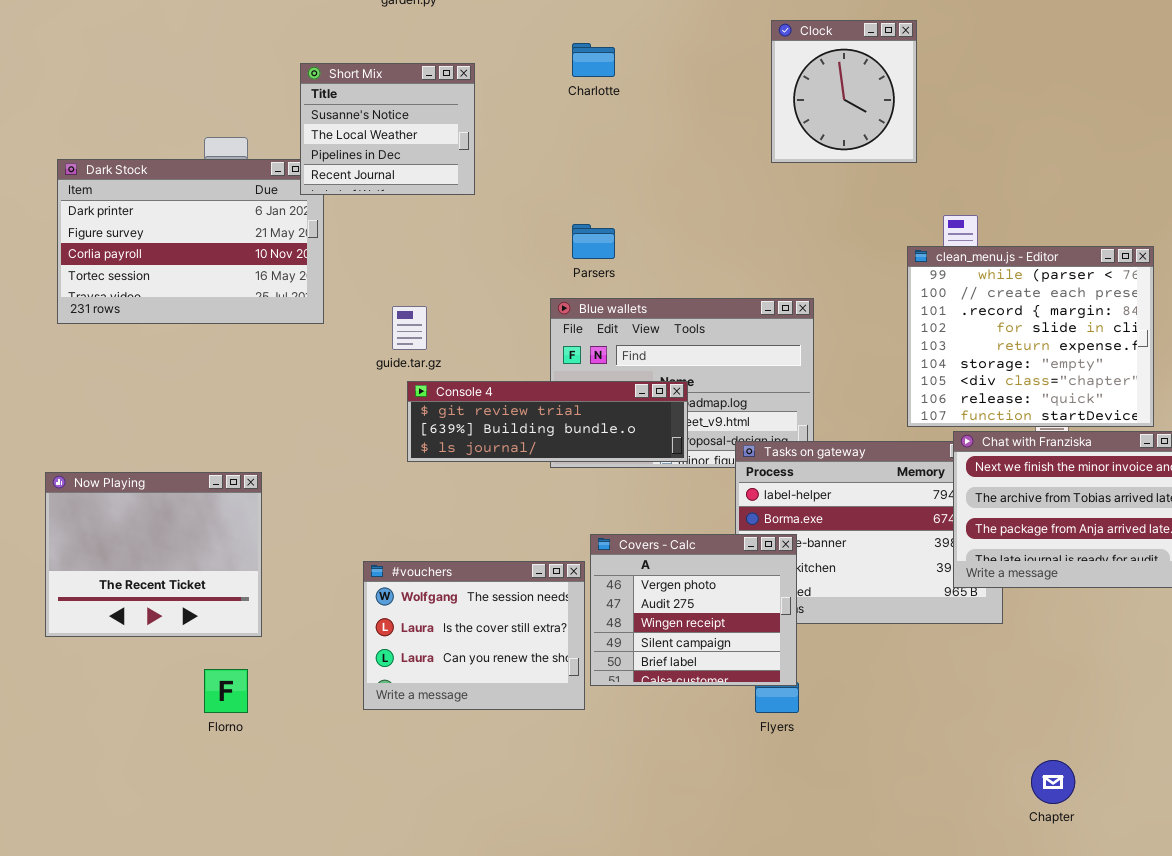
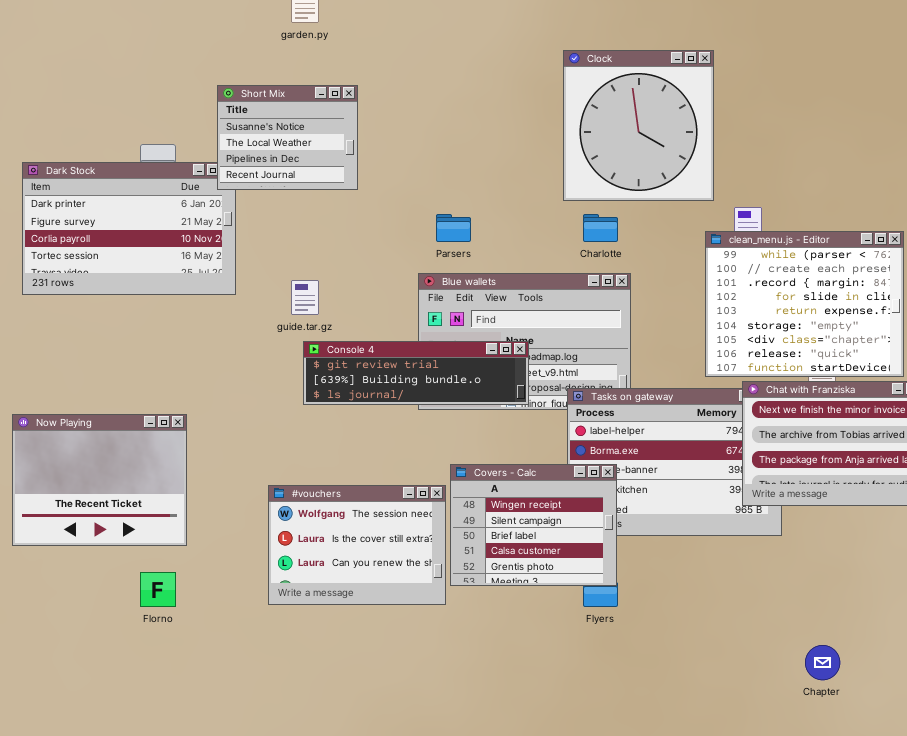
Clock: [771,20,917,163] -> [563,50,714,201], resized
Charlotte: [572,43,615,77] -> [583,214,618,242], moved
Covers - Calc: [590,534,797,686] -> [450,464,617,586], scrolled down 2 rows

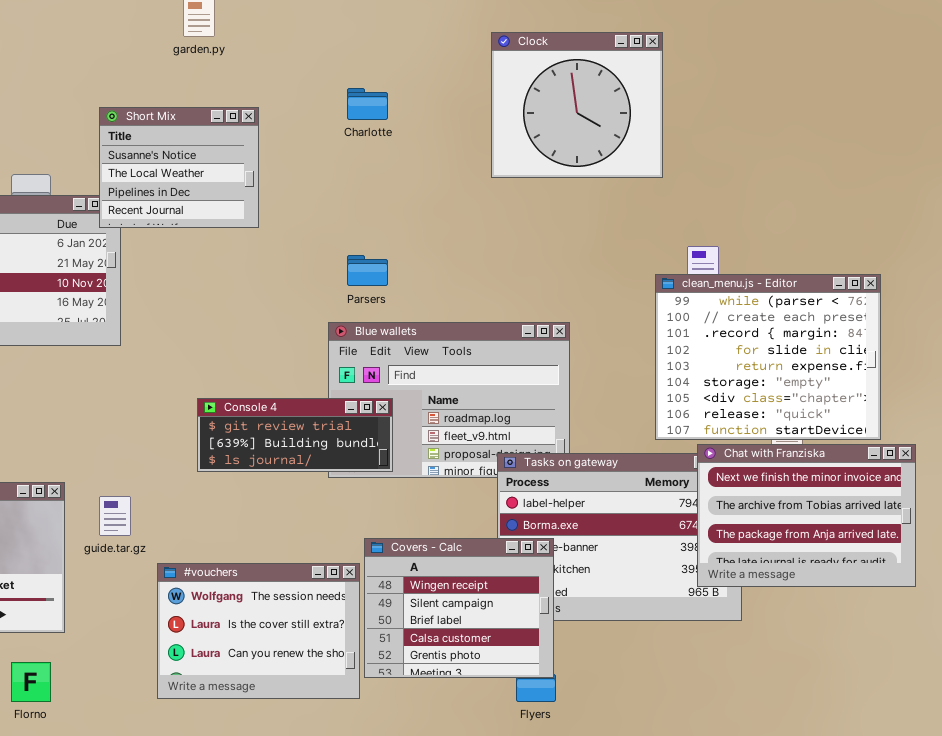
Clock: [563,50,714,201] -> [491,32,663,178], moved, resized
Charlotte: [583,214,618,242] -> [347,88,388,120], moved
guide.tar.gz: [291,280,319,315] -> [99,496,131,536], moved
Console 4: [303,341,529,405] -> [197,398,393,472], resized

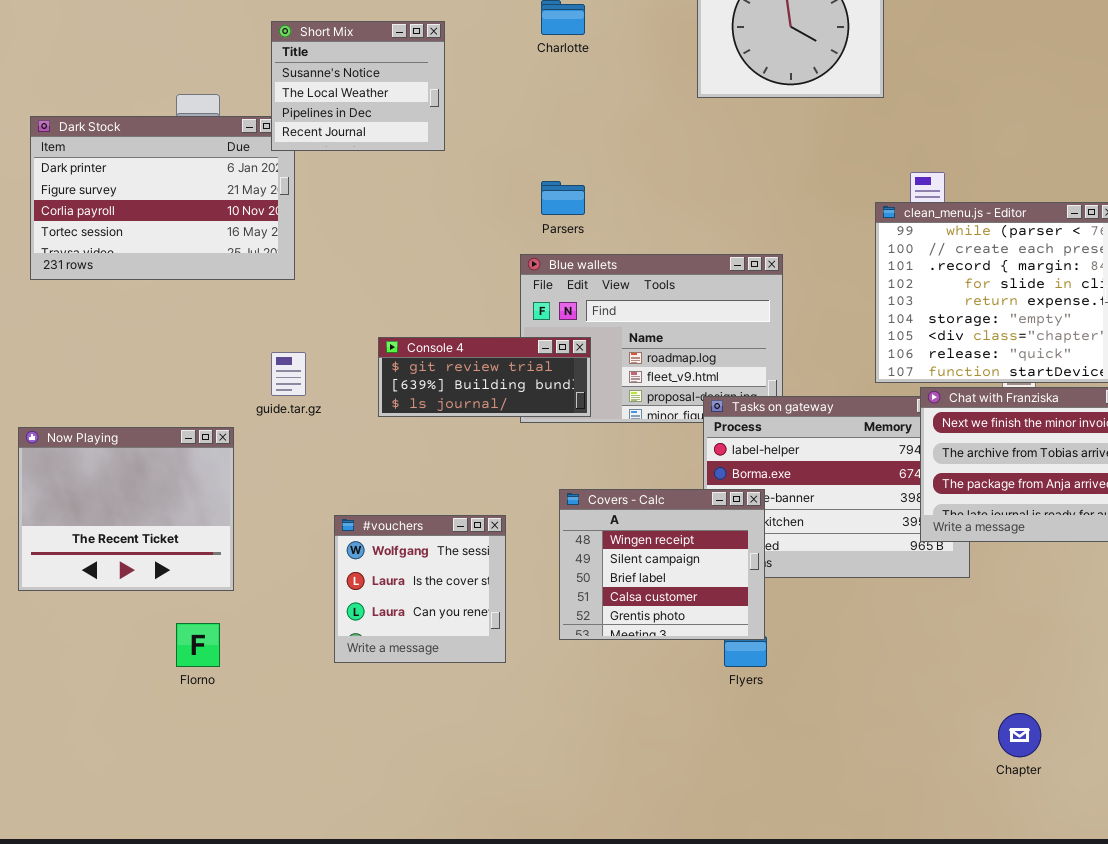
guide.tar.gz: [99,496,131,536] -> [271,352,306,396], moved
#vouchers: [157,563,360,699] -> [334,515,506,663], resized

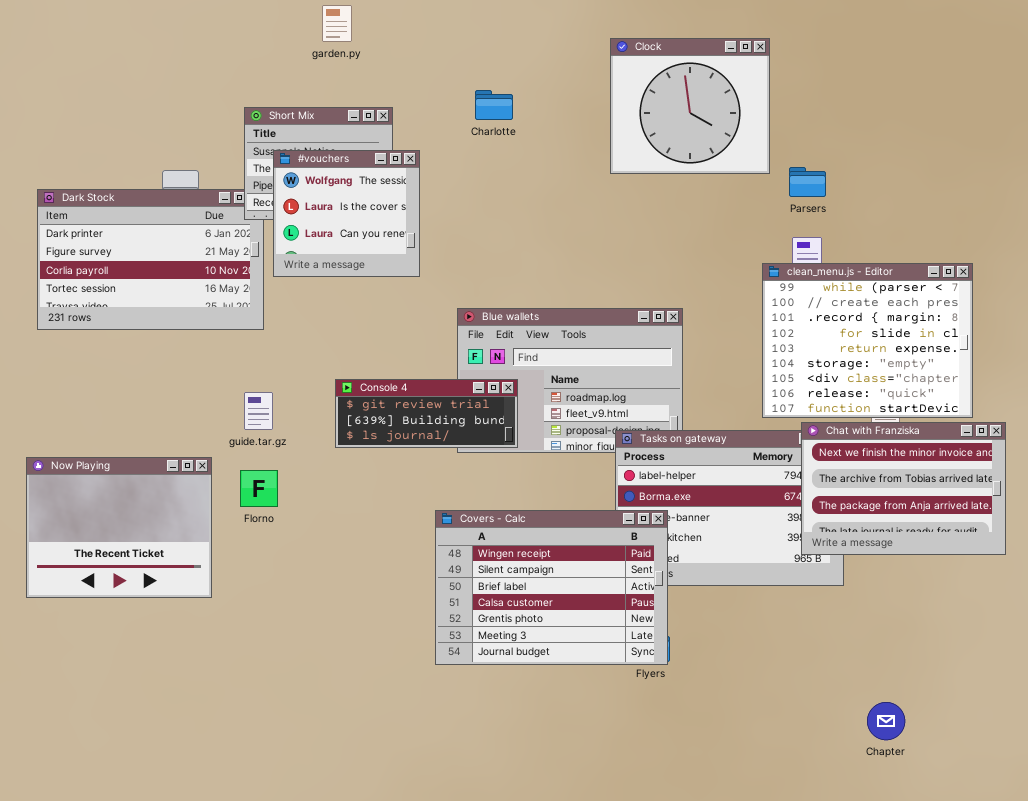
Parsers: [541,181,585,215] -> [789,167,826,197], moved
Covers - Calc: [559,489,765,640] -> [435,510,668,665], resized
#vouchers: [334,515,506,663] -> [273,150,420,277], moved
Florno: [176,623,220,667] -> [240,470,278,507], moved

